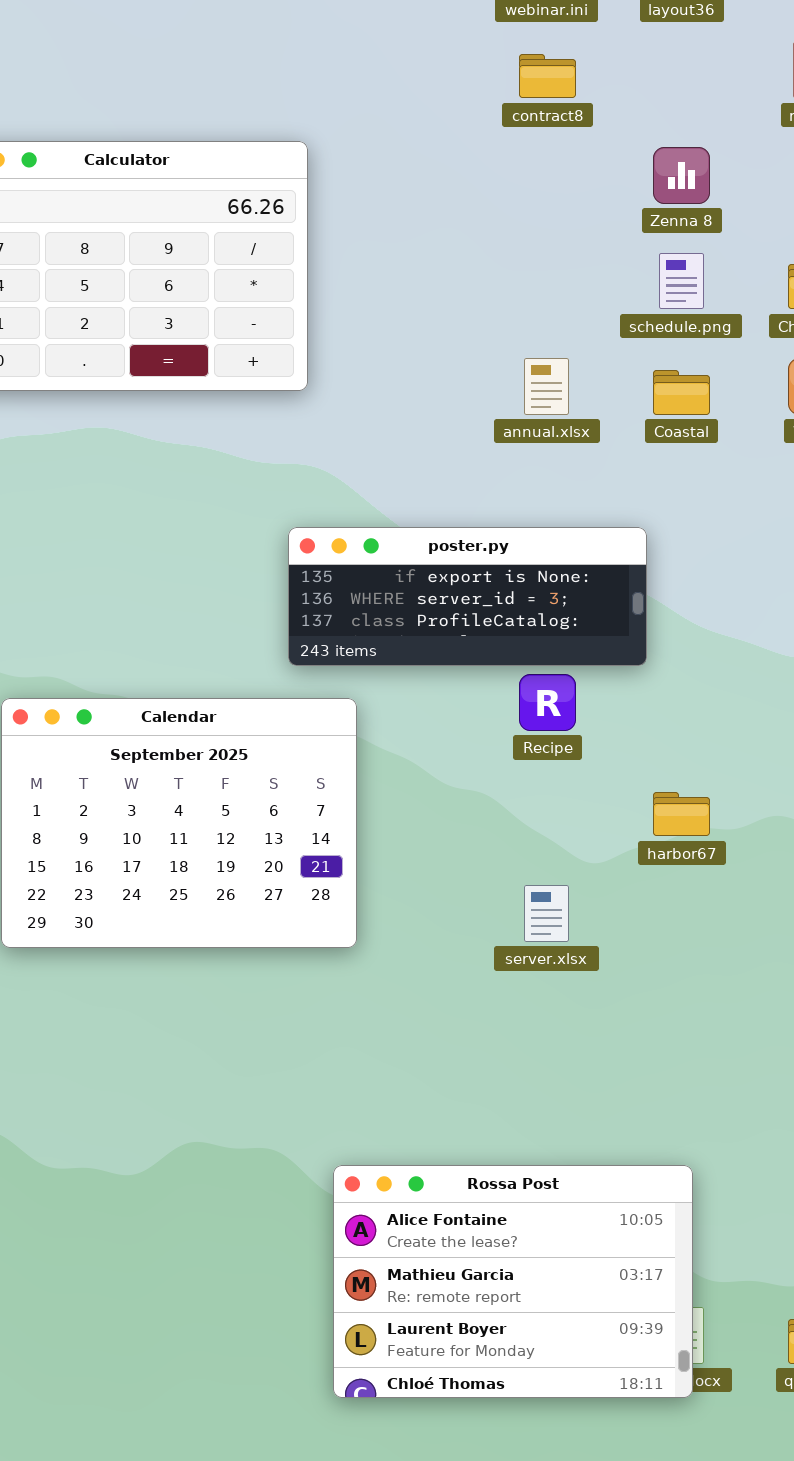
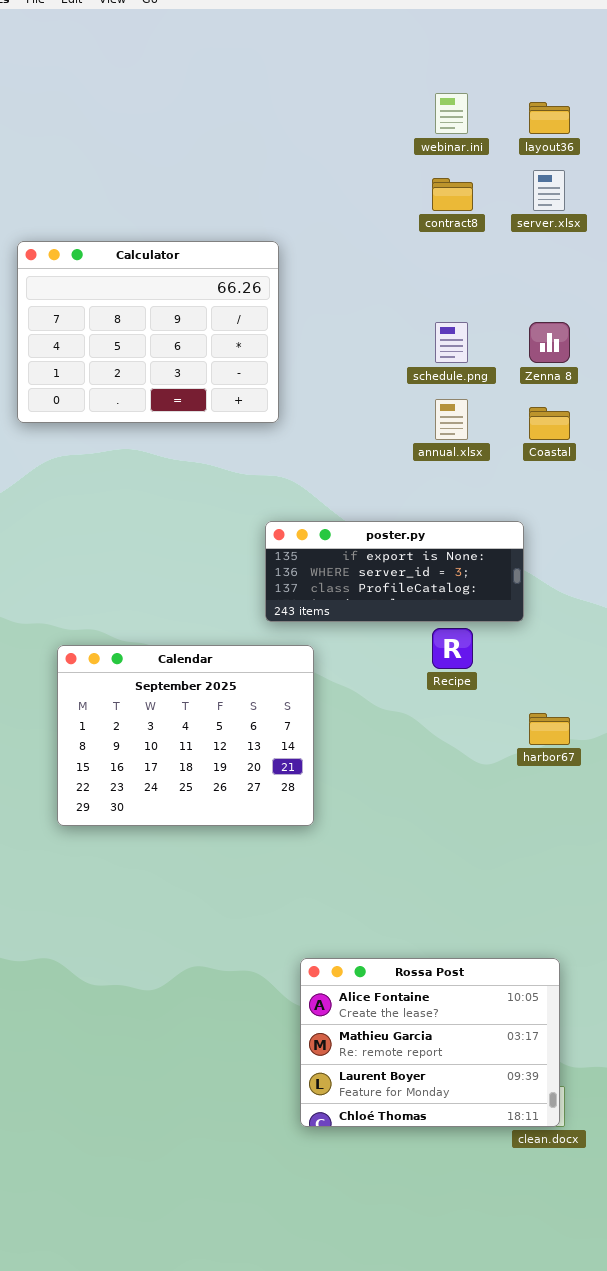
Zenna 8: [653,147,710,204] -> [529,322,570,363], moved
schedule.png: [659,253,704,309] -> [435,322,468,363], moved
server.xlsx: [524,885,569,942] -> [533,170,565,211], moved
Rossa Post: [333,1165,693,1398] -> [300,958,560,1127], moved

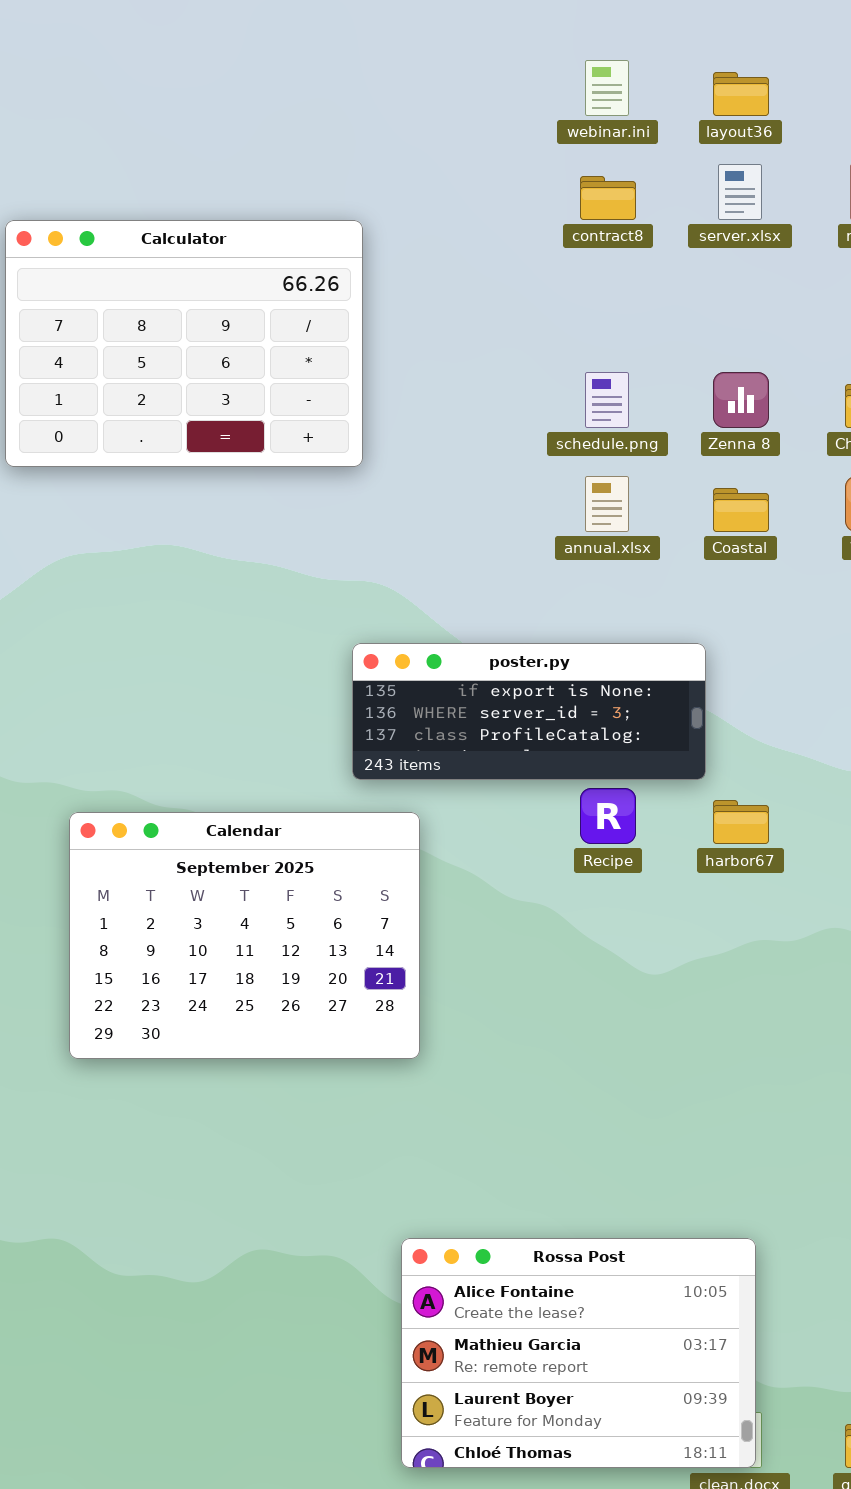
Calculator: [17,241,279,423] -> [5,220,363,467], moved
harbor67: [529,713,570,745] -> [713,800,769,844], moved

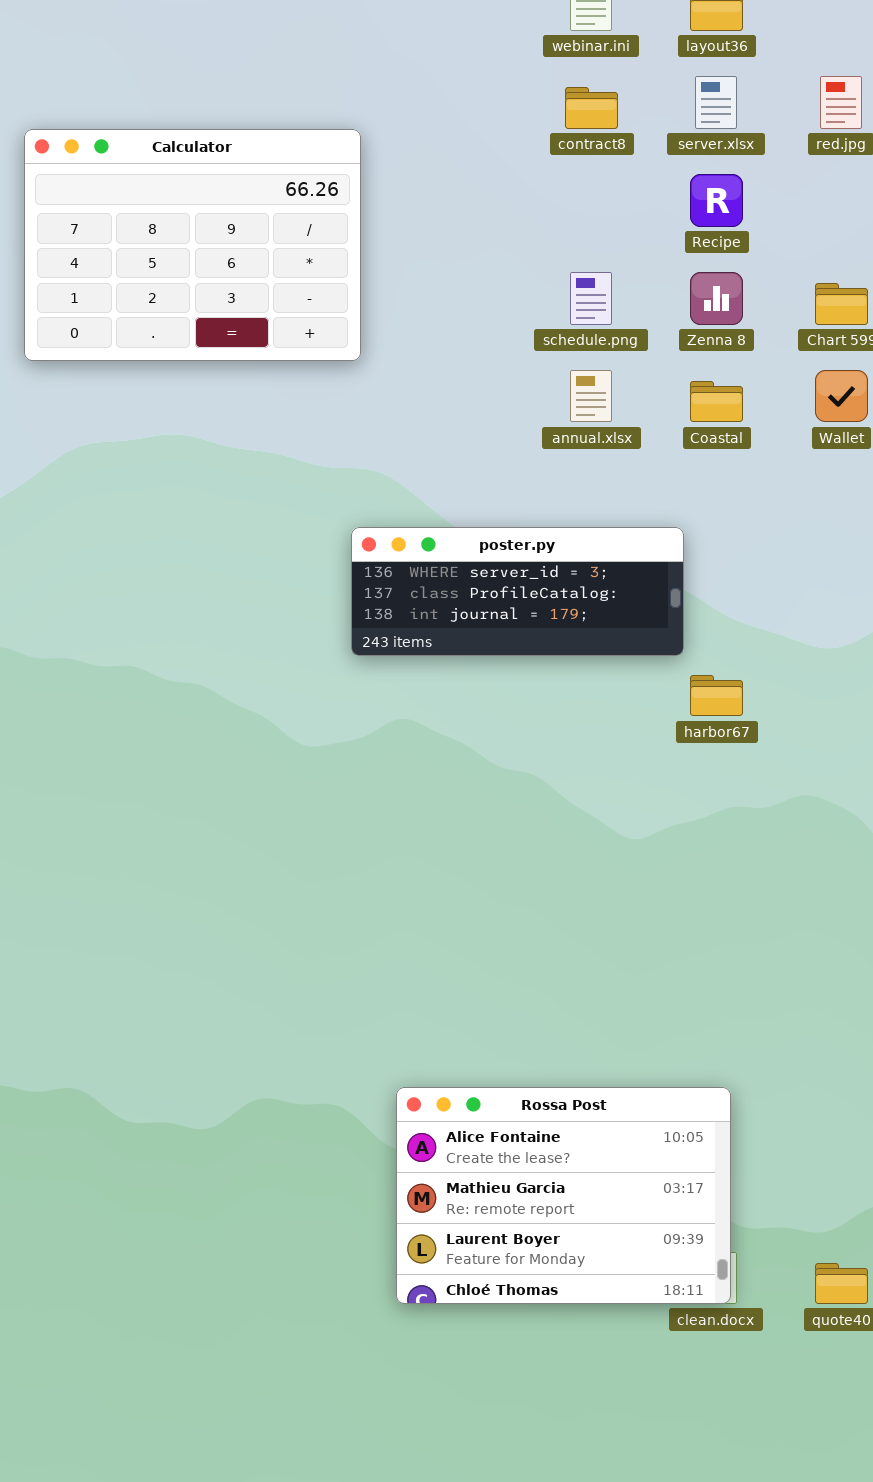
poster.py: [352,643,706,780] -> [351,527,684,656], scrolled down 1 row
Recipe: [580,788,636,844] -> [690,174,743,227], moved
Calendar: [69,812,420,1059] -> none, closed

